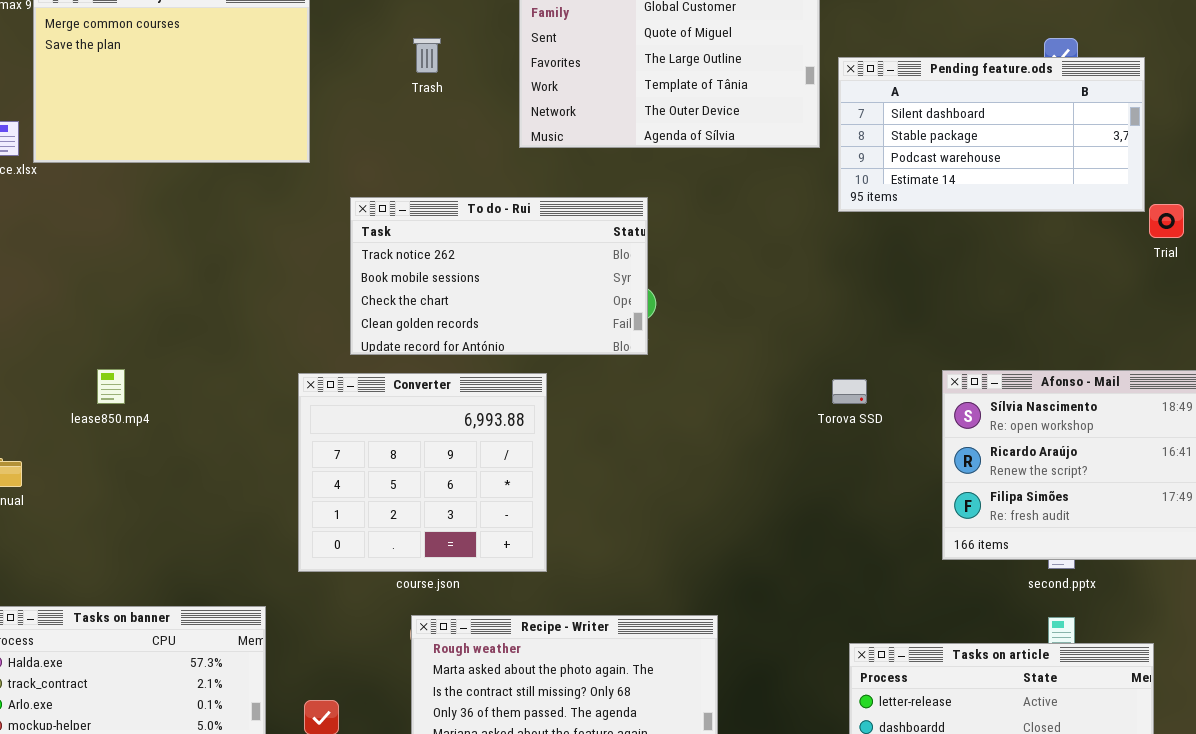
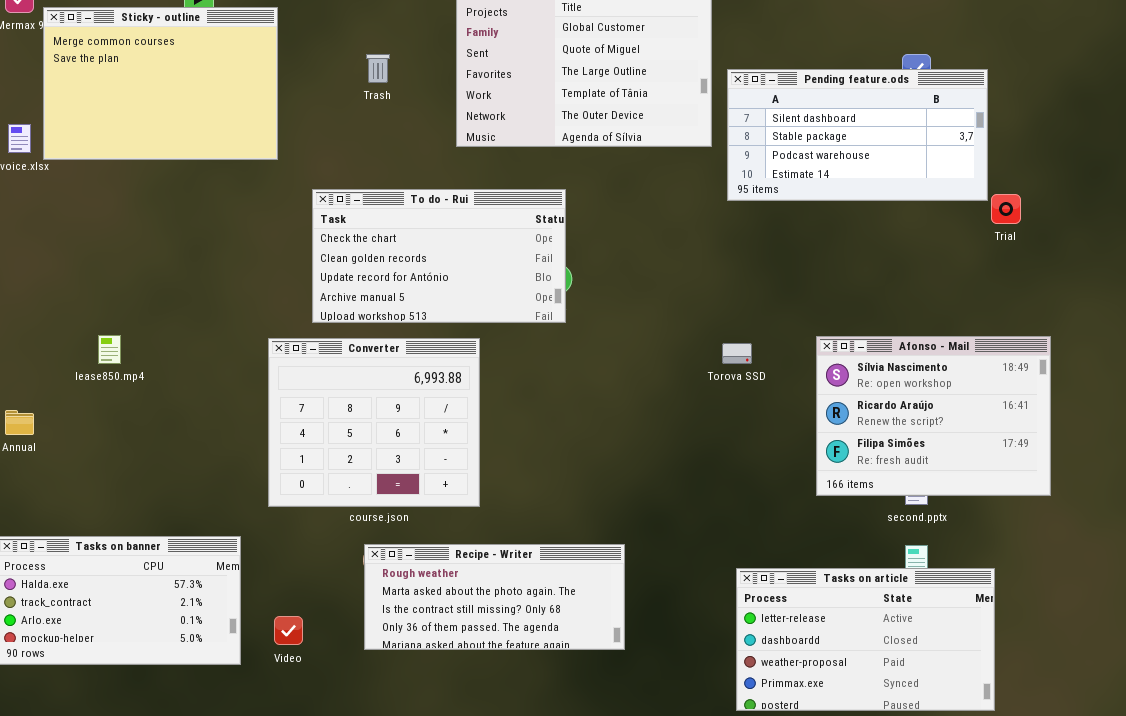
To do - Rui: [350,197,648,355] -> [312,189,566,323], scrolled down 2 rows

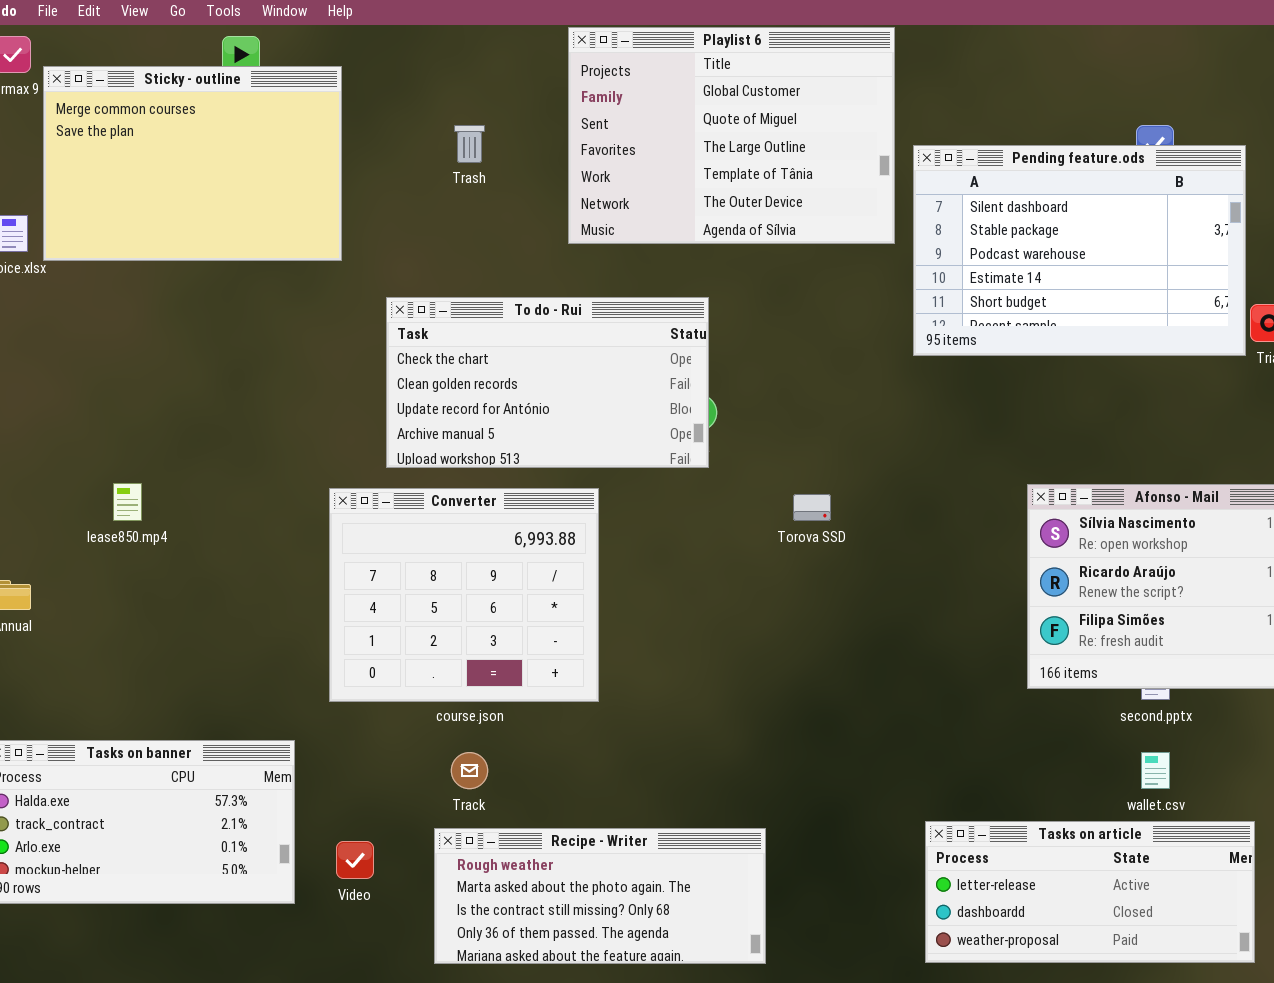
Pending feature.ods: [727,69,988,201] -> [913,145,1246,356], resized
Torova SSD: [722,343,752,364] -> [793,494,831,521], moved
Recipe - Writer: [364,544,625,650] -> [434,828,766,964], moved
Tasks on article: [736,568,995,711] -> [925,821,1255,963], resized

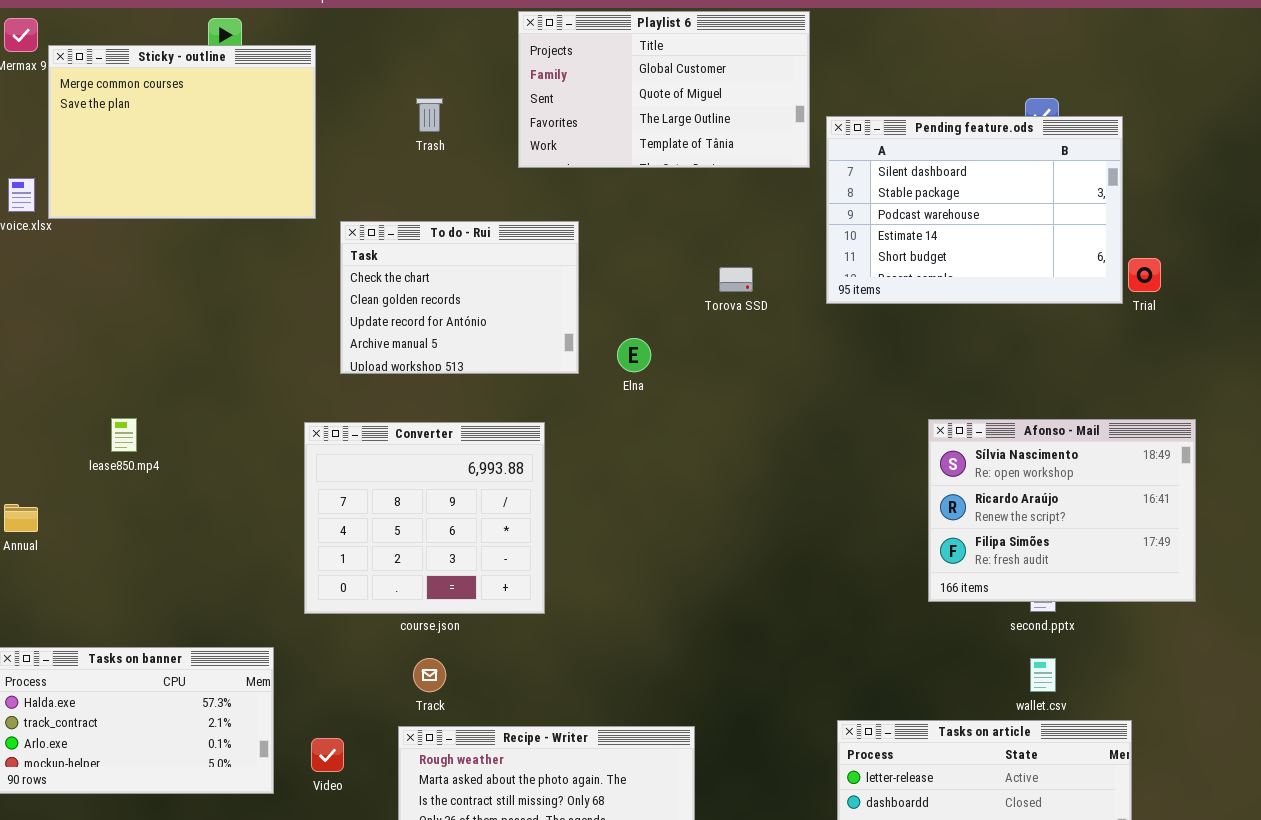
Playlist 6: [568,27,895,244] -> [518,11,810,168], resized
To do - Rui: [386,297,709,468] -> [340,221,579,374], moved, resized
Torova SSD: [793,494,831,521] -> [719,267,753,292], moved

